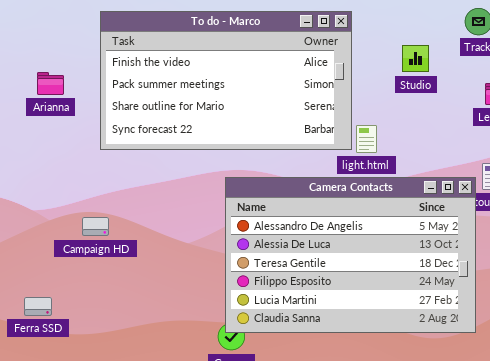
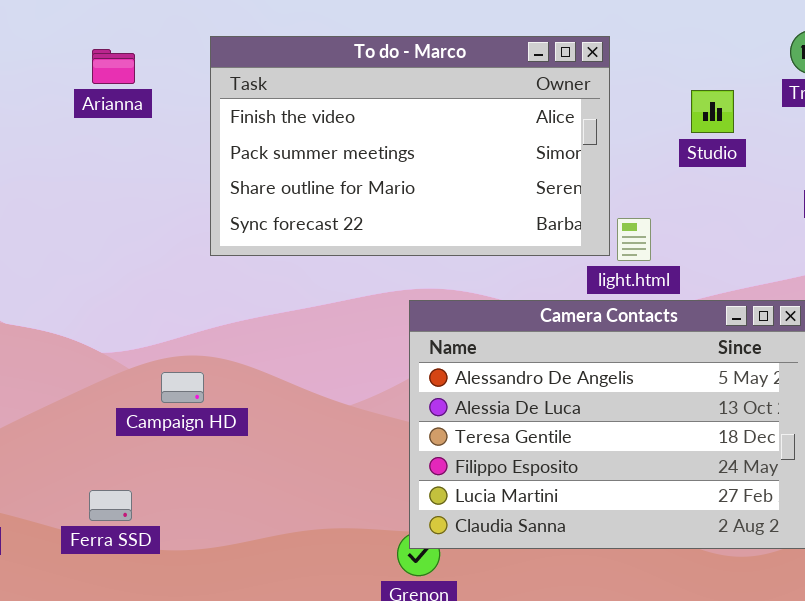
Arianna: [37,72,64,95] -> [92,49,135,84], moved
Campaign HD: [82,217,109,236] -> [161,372,204,403], moved

